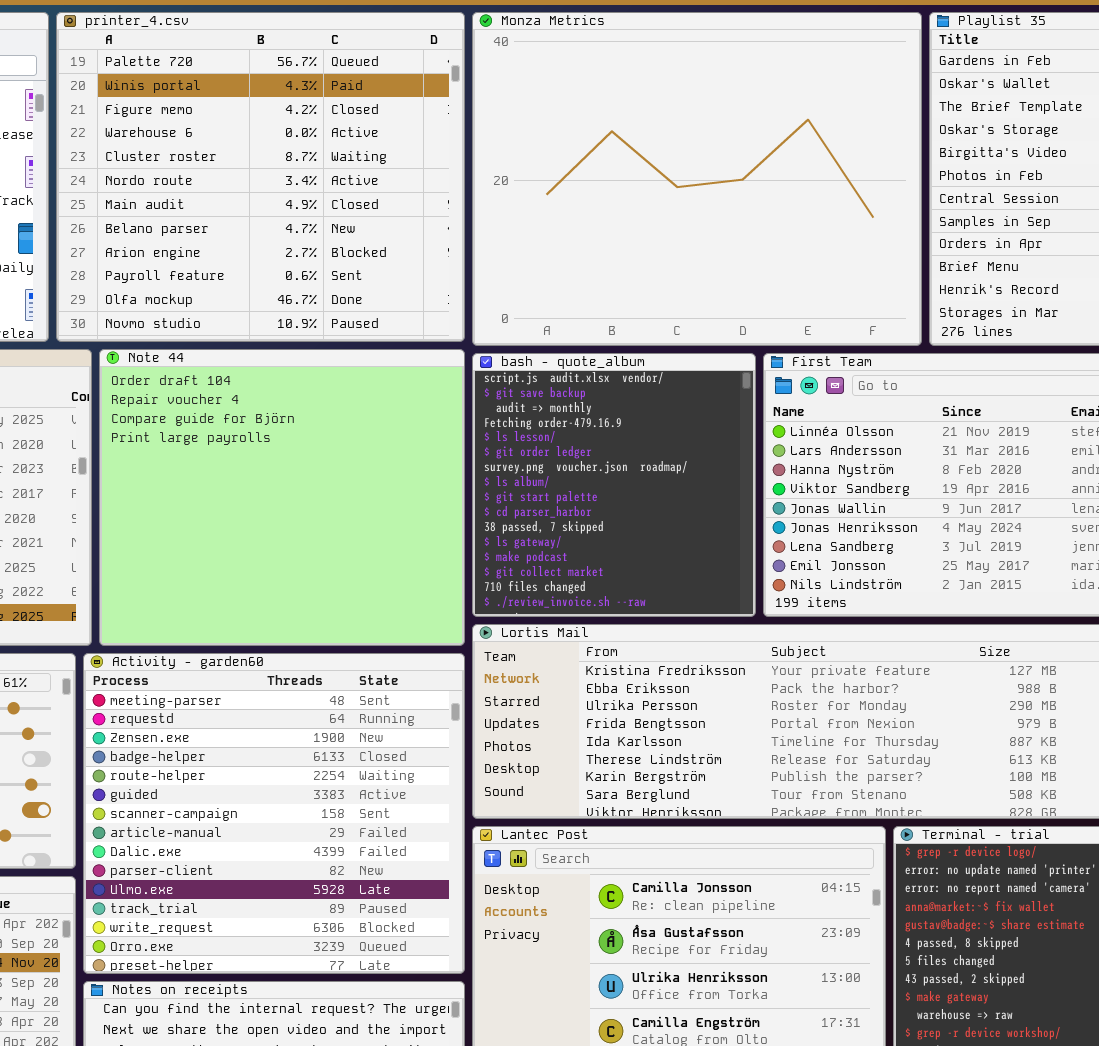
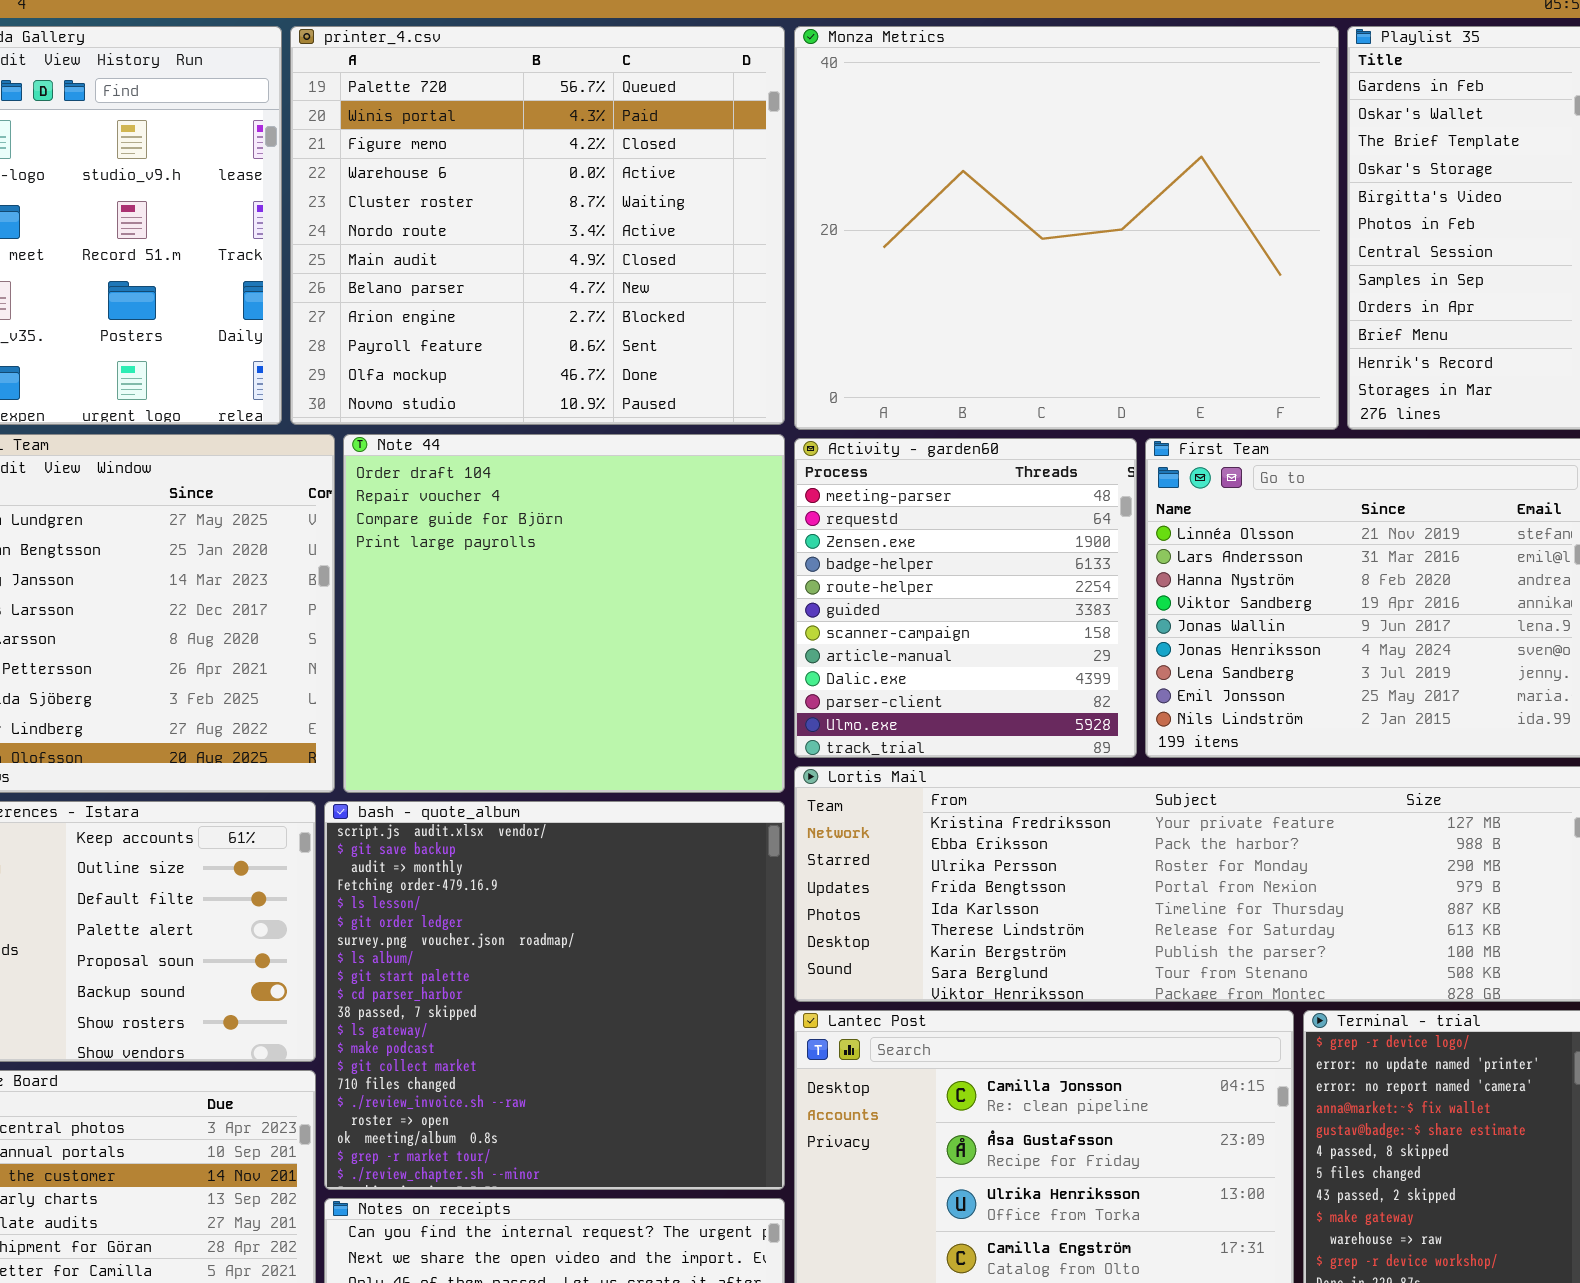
bash - quote_album: [472,353,756,617] -> [324,801,785,1190], moved, resized
Activity - garden60: [83,653,465,974] -> [794,438,1137,758], moved, resized

